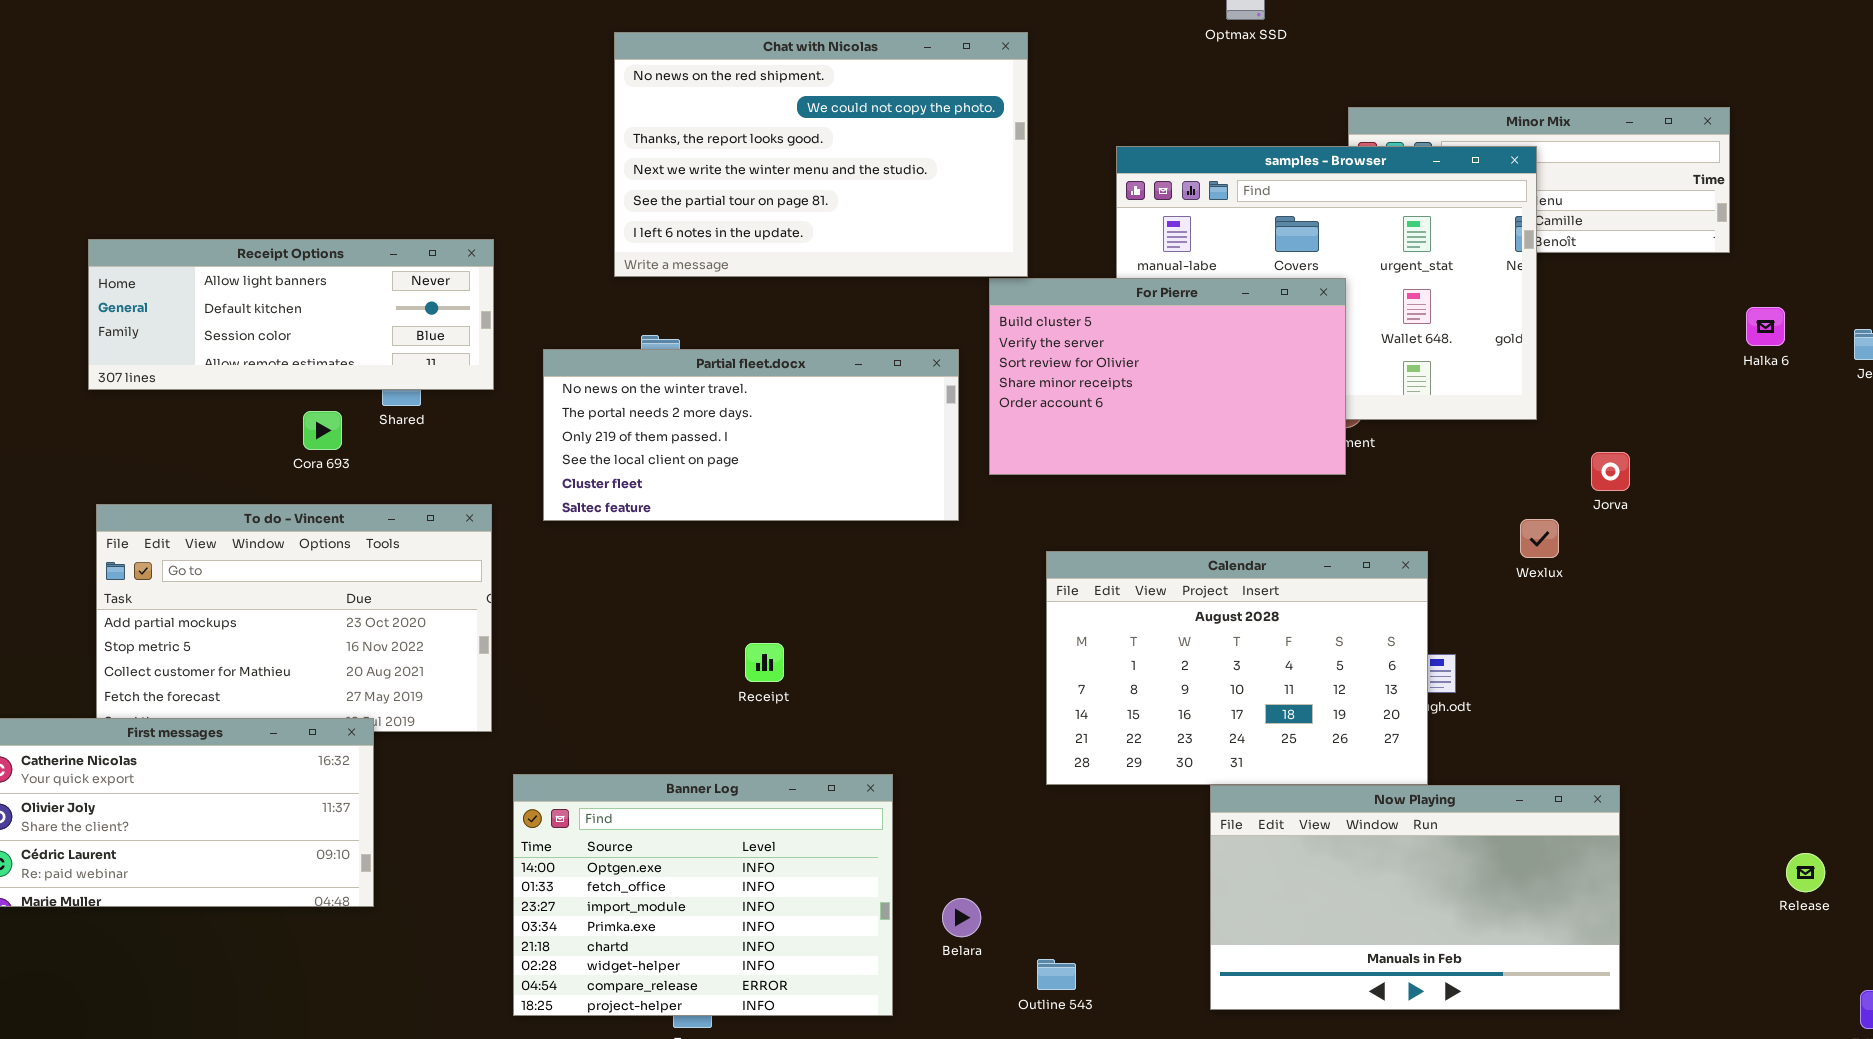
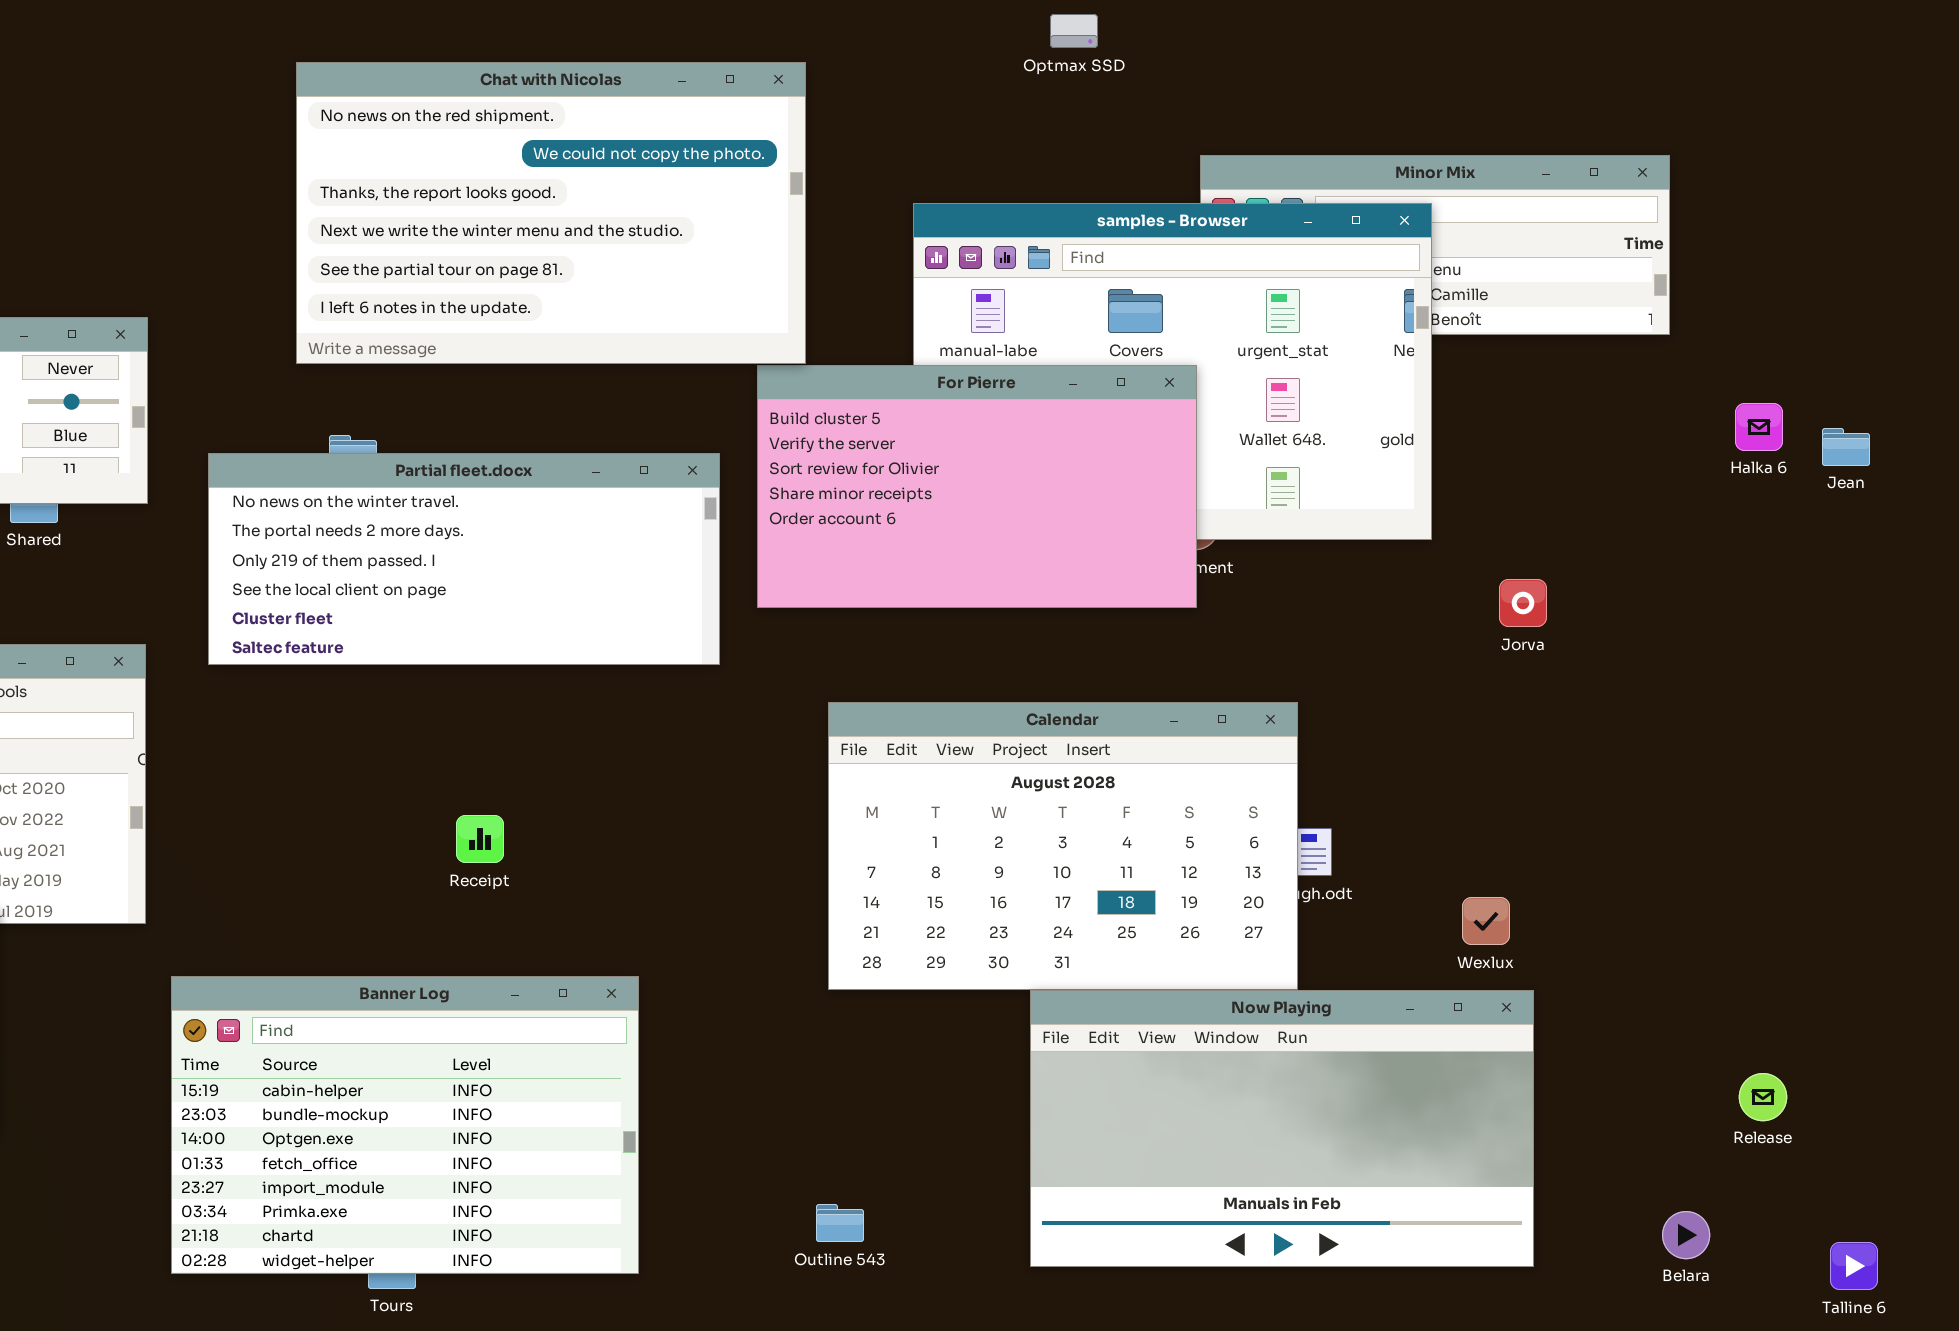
Halka 6: [1746,307,1785,346] -> [1735,403,1783,451], moved
Wexlux: [1520,519,1559,558] -> [1462,897,1510,945], moved
Banner Log: [513,774,893,1016] -> [171,976,639,1274], scrolled up 2 rows
Belara: [942,898,981,937] -> [1662,1211,1710,1259], moved

